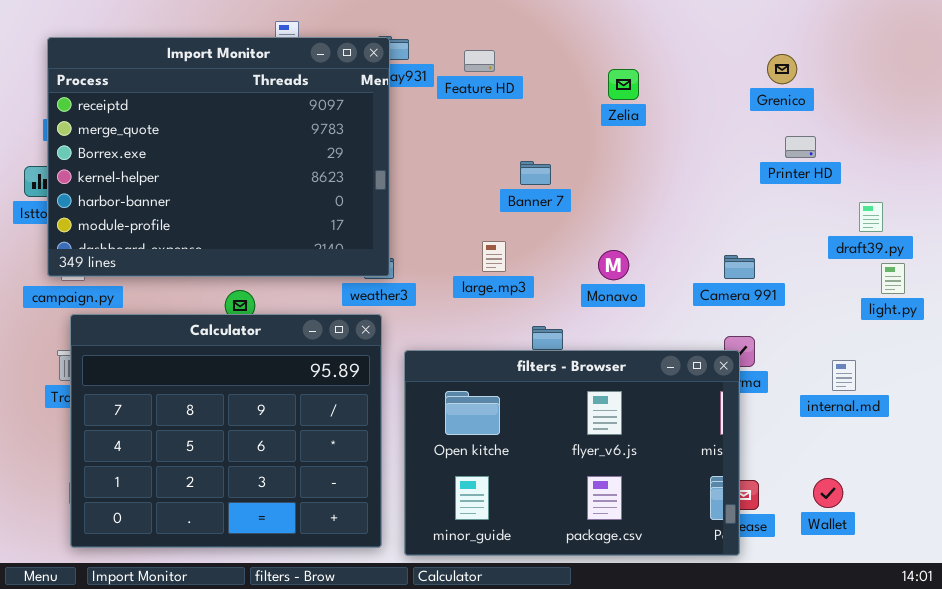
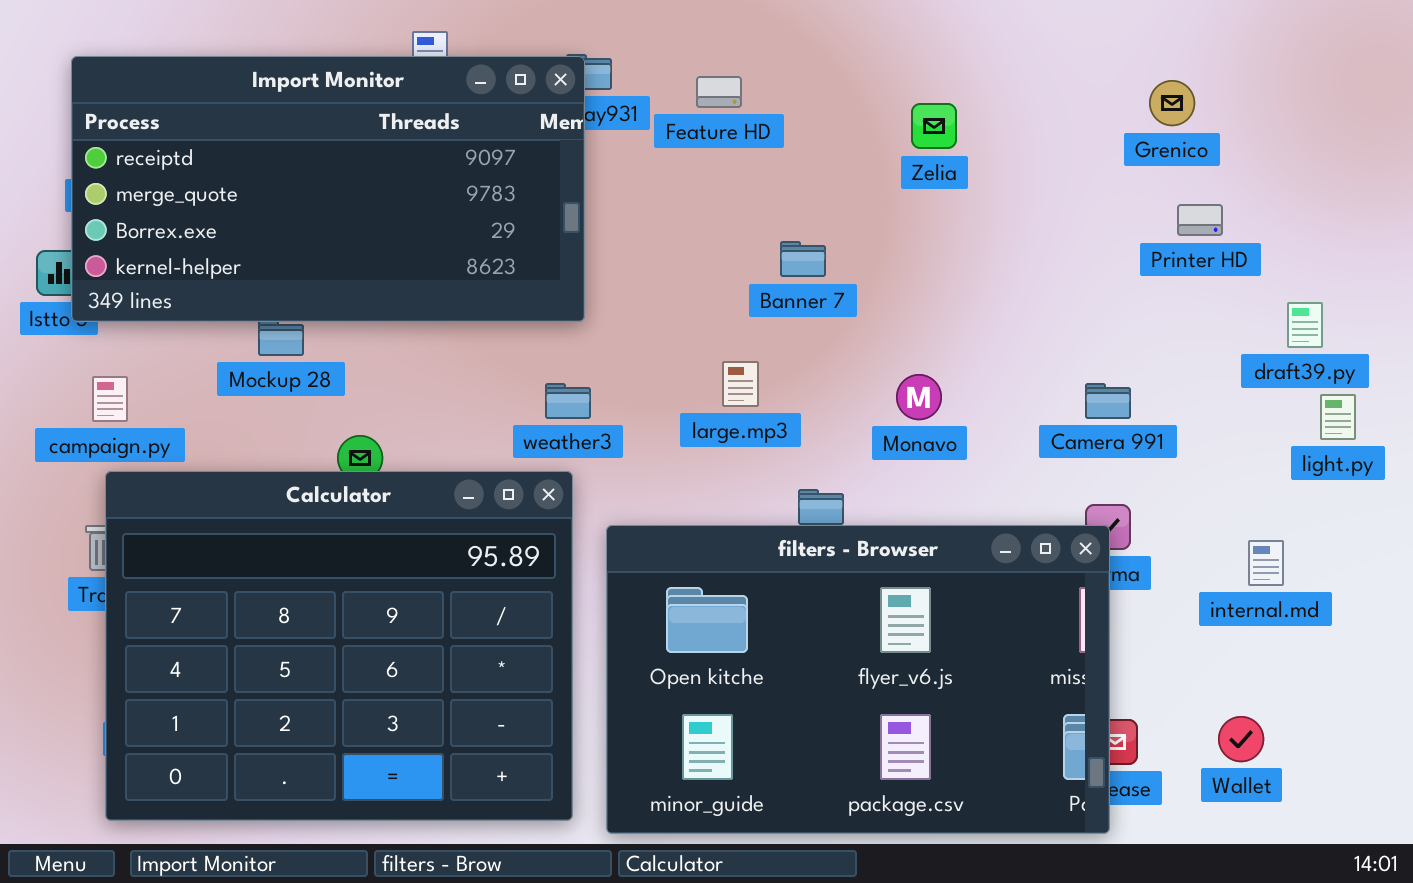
Import Monitor: [47,37,390,277] -> [71,56,585,322], resized

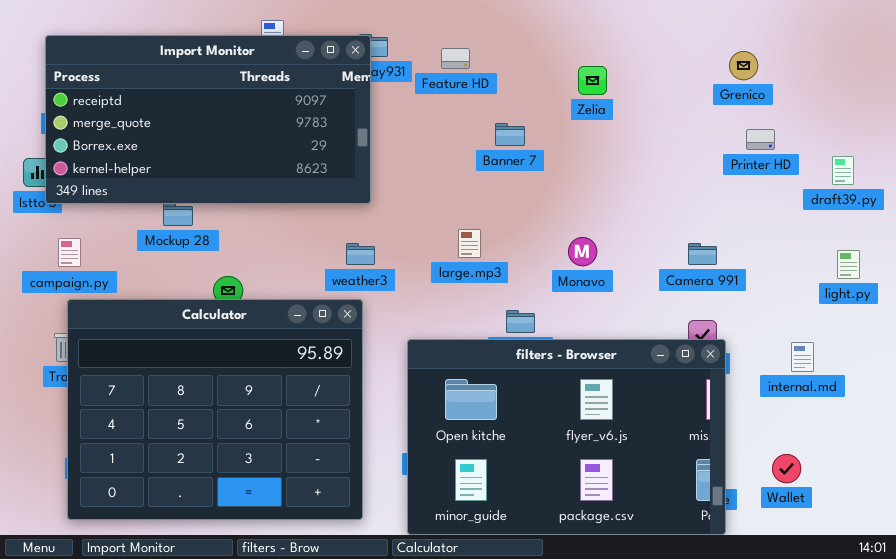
Banner 7: [780,241,826,277] -> [495,123,525,146], moved
draft39.py: [1287,302,1323,348] -> [832,156,854,185], moved
filters - Browser: [606,525,1110,834] -> [407,339,726,535], moved

